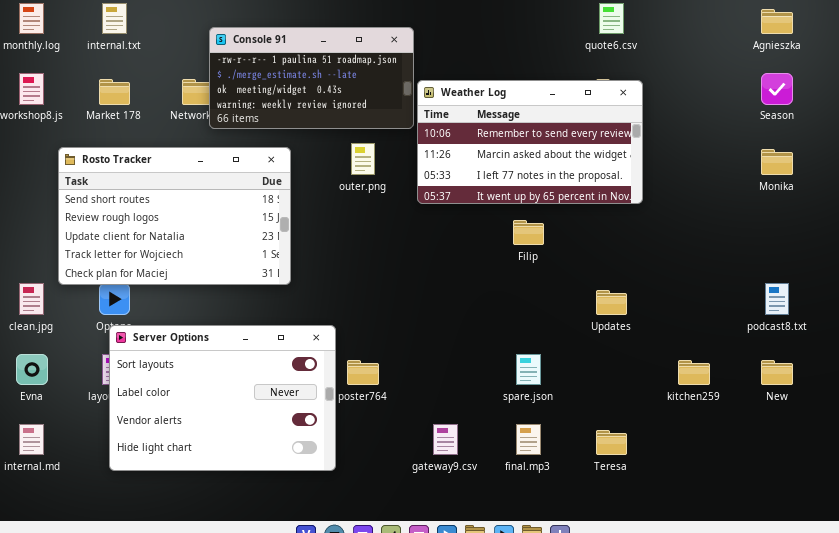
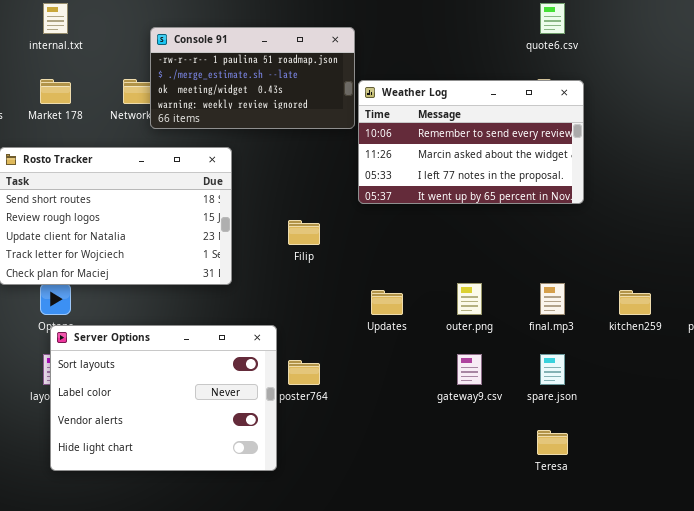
outer.png: [351,143,375,175] -> [457,283,482,315], moved
Filip: [513,220,544,245] -> [288,220,320,245], moved
Updates: [596,290,627,315] -> [371,290,403,315], moved
spare.json: [516,354,541,385] -> [540,354,565,385], moved
kitchen259: [678,360,710,385] -> [619,290,651,315], moved
gateway9.csv: [433,424,458,455] -> [457,354,482,385], moved
final.mp3: [516,424,541,455] -> [540,283,565,315], moved

